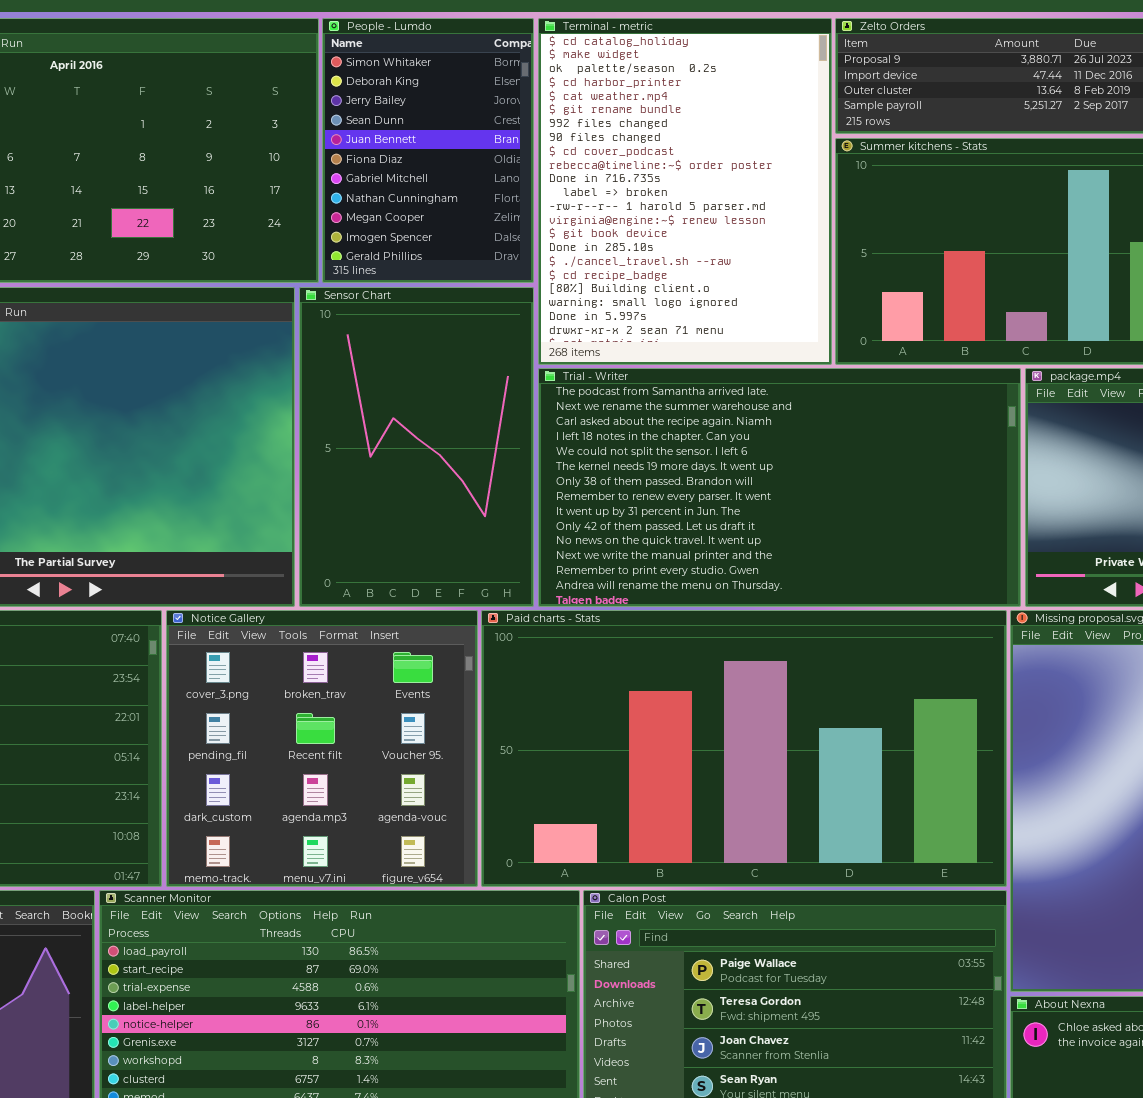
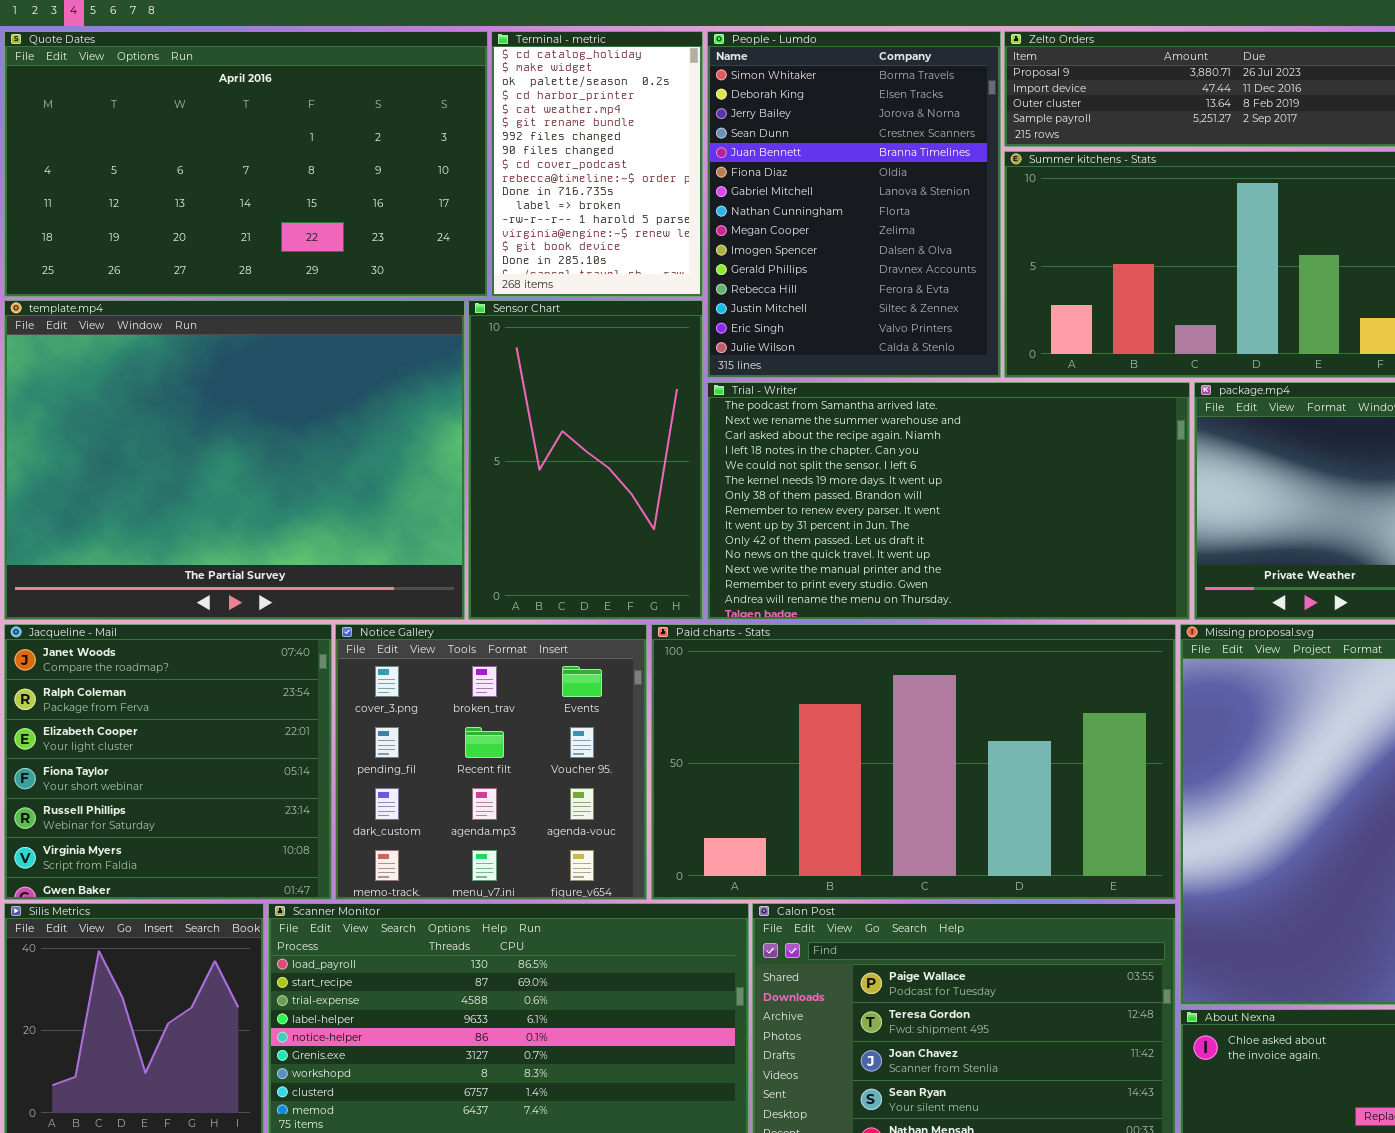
People - Lumdo: [322,18,534,283] -> [707,31,1001,378], moved, resized
Terminal - metric: [538,18,832,365] -> [491,31,703,297], moved, resized

